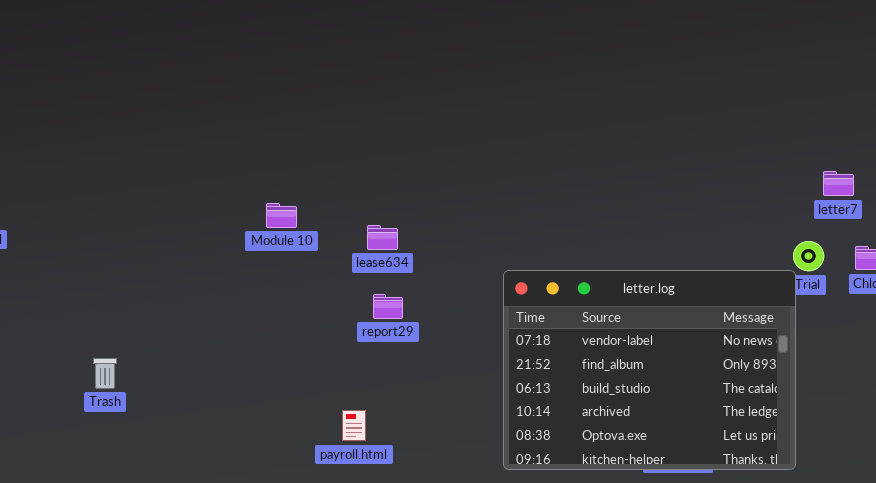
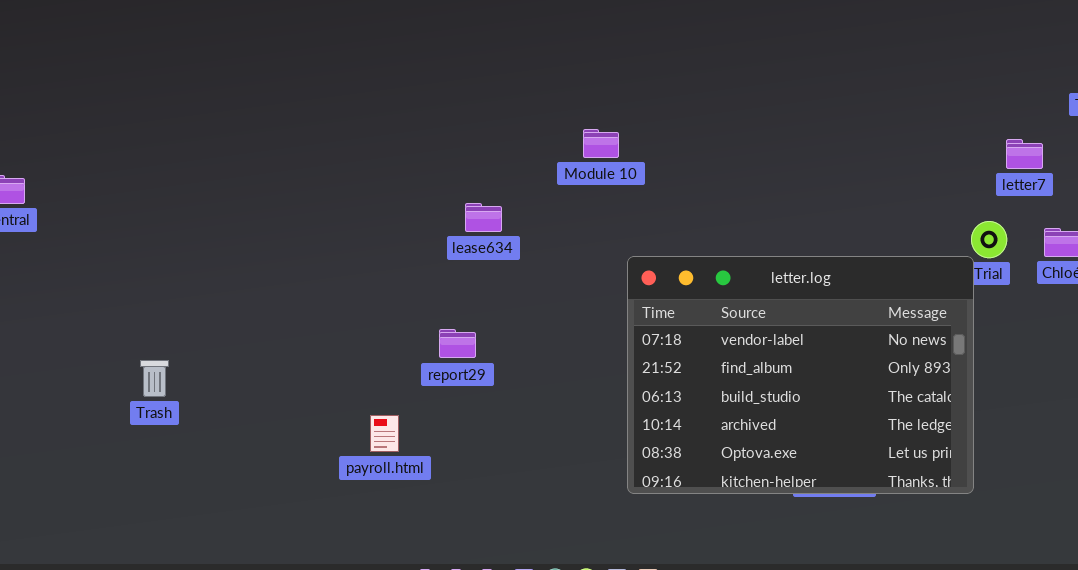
Module 10: [266,203,297,228] -> [583,129,619,158], moved
report29: [373,294,403,319] -> [439,329,476,358], moved
payroll.html: [342,410,366,441] -> [370,415,399,452], moved

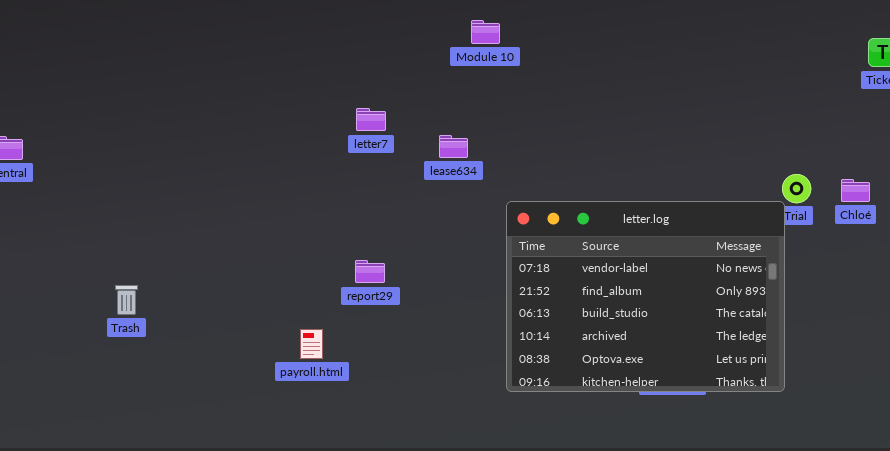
Module 10: [583,129,619,158] -> [471,20,500,44], moved
letter7: [1006,139,1043,169] -> [356,108,386,131], moved
lease634: [465,203,502,232] -> [439,135,468,158], moved

